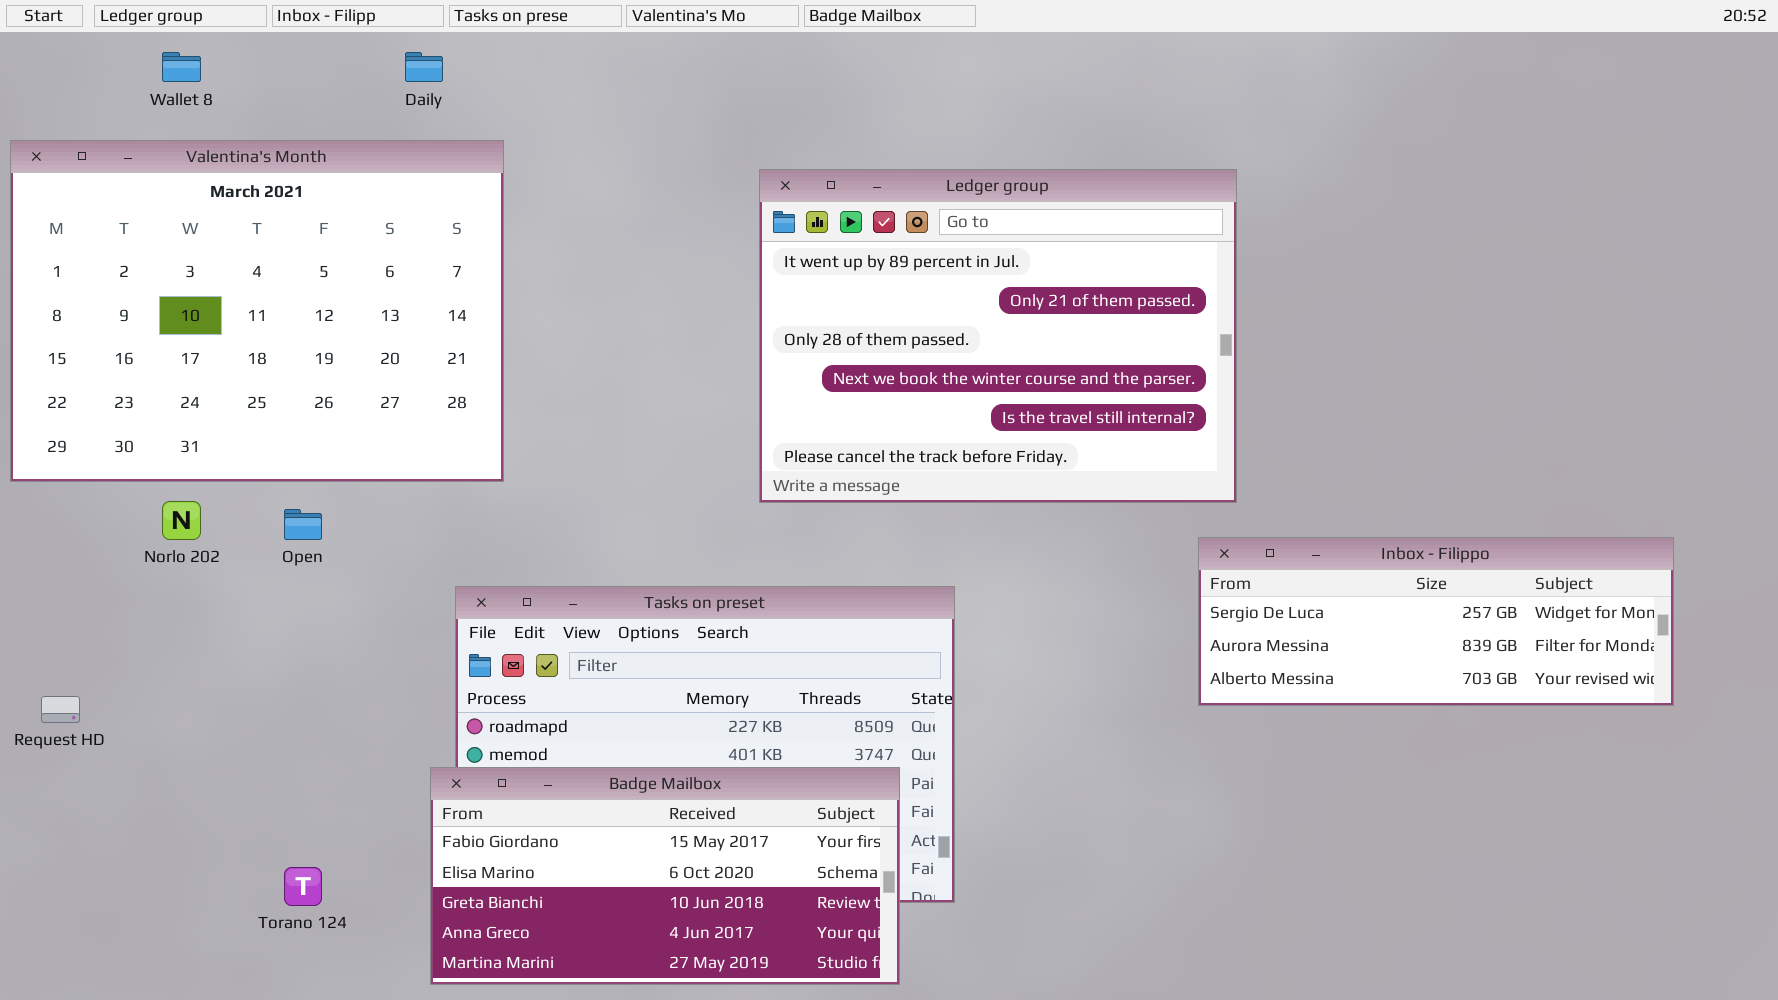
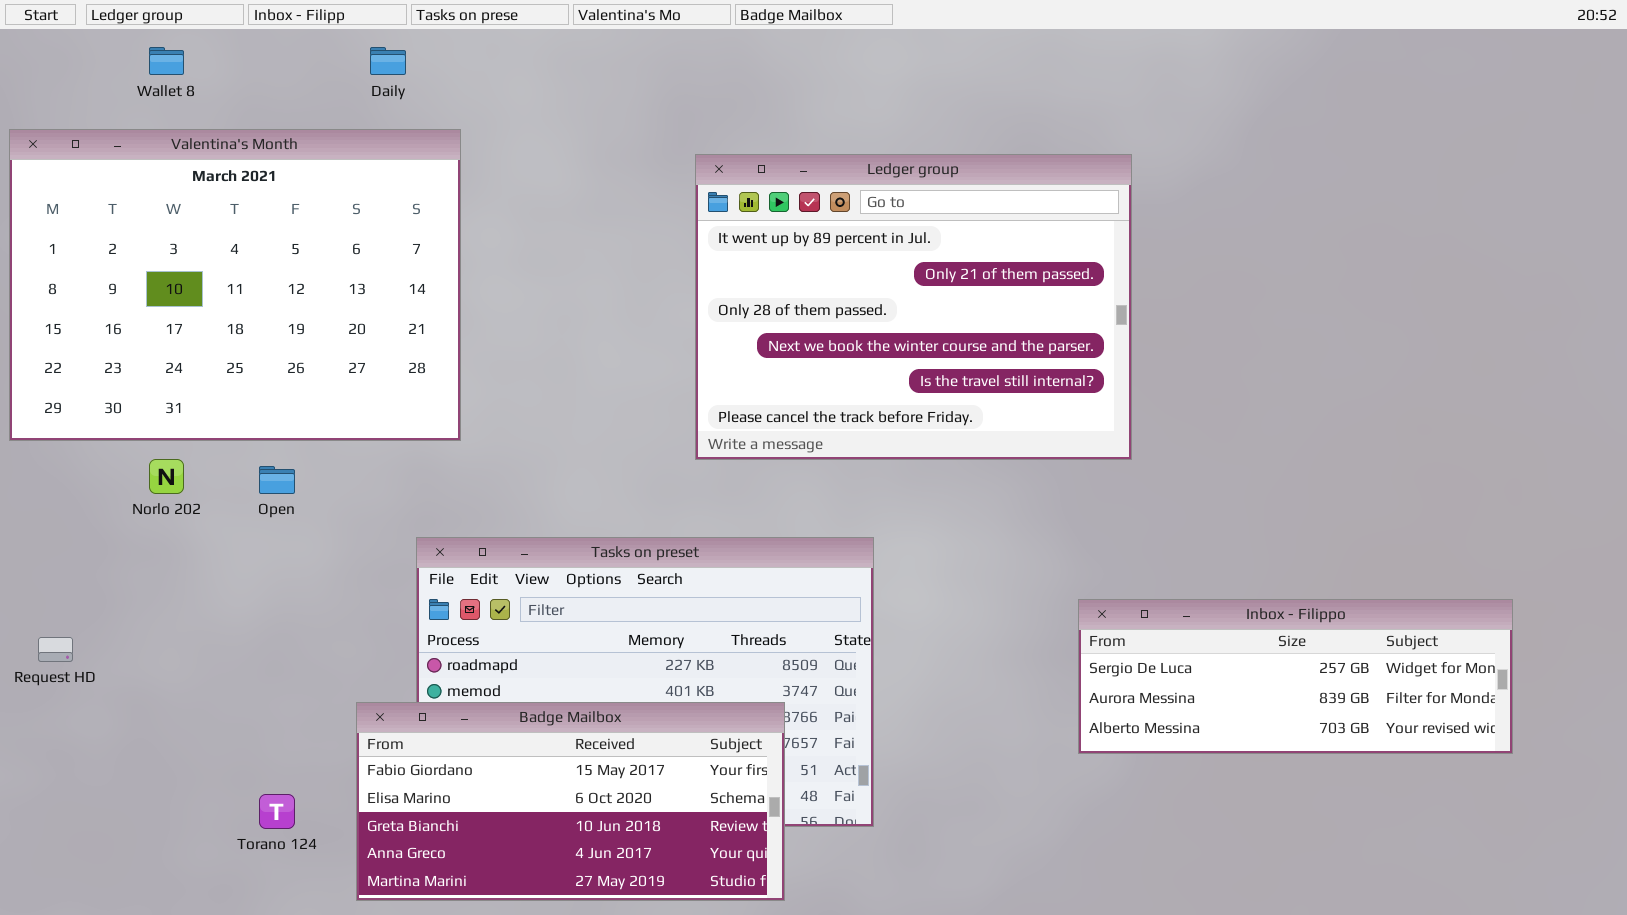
Inbox - Filippo: [1198,537,1674,706] -> [1078,599,1513,754], moved
Badge Mailbox: [430,767,900,985] -> [356,702,785,901], moved

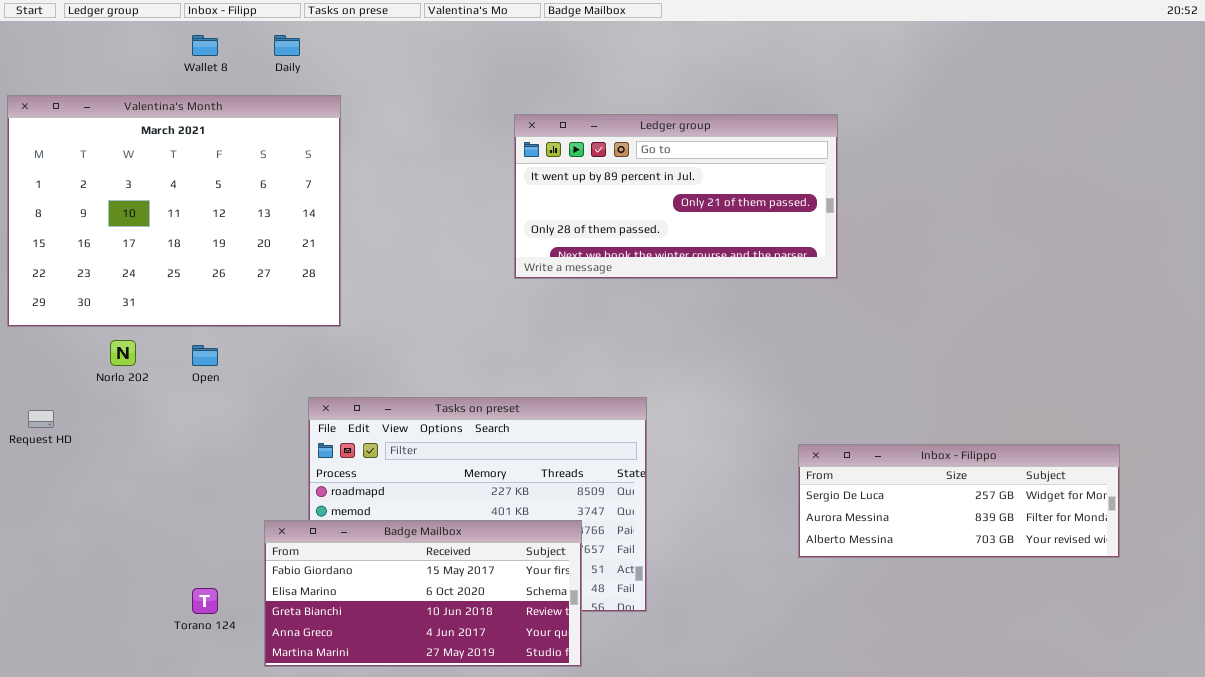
Wallet 8: [149,47,184,75] -> [192,35,218,56], moved
Ledger group: [695,154,1132,460] -> [514,114,838,279], resized
Request HD: [38,637,73,662] -> [28,410,54,428], moved

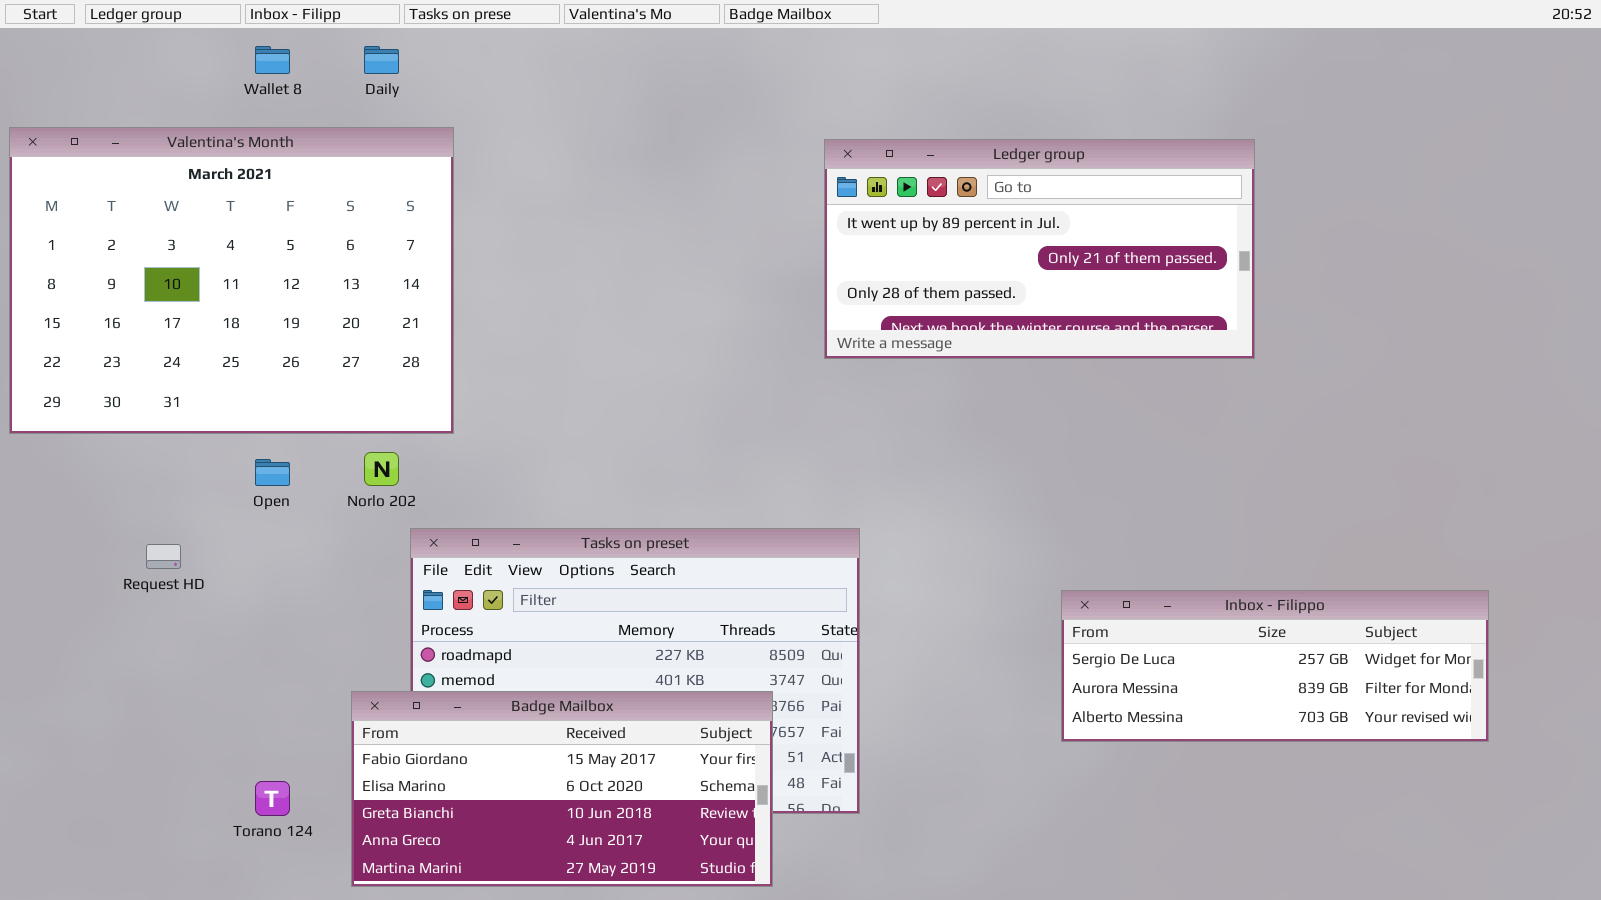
Ledger group: [514,114,838,279] -> [824,139,1255,359], moved
Norlo 202: [110,340,136,366] -> [364,452,399,486], moved
Request HD: [28,410,54,428] -> [146,544,181,569], moved

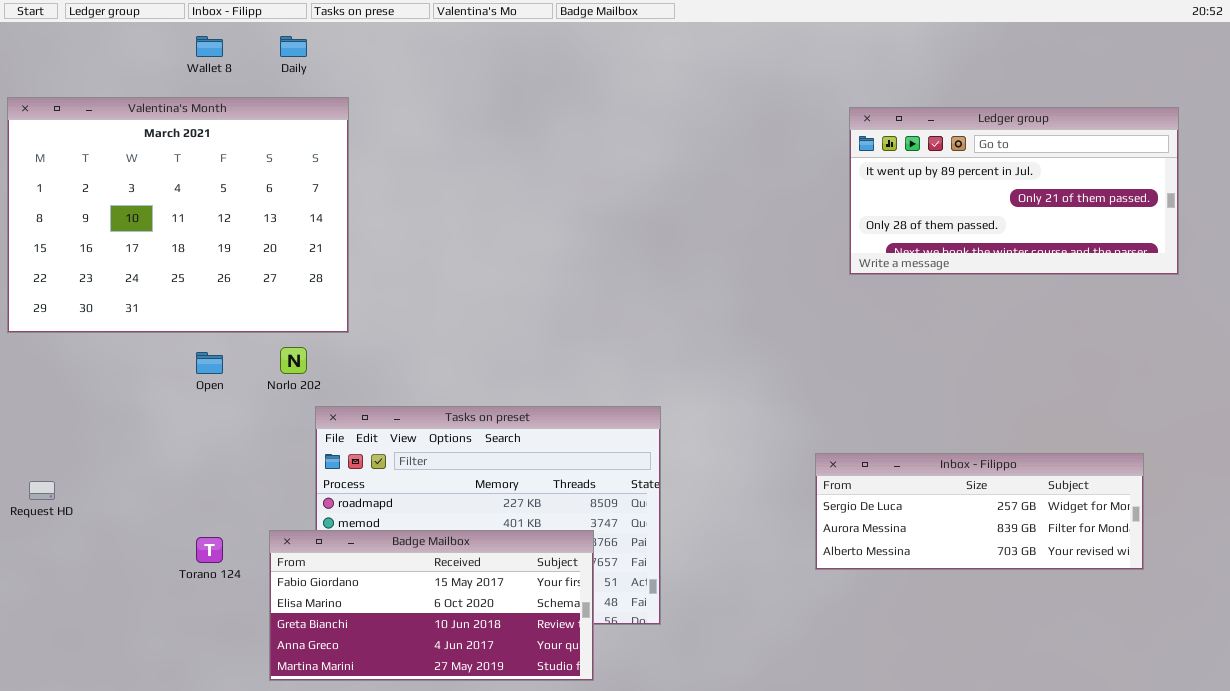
Ledger group: [824,139,1255,359] -> [849,107,1179,275], moved
Request HD: [146,544,181,569] -> [29,481,55,500], moved
Torano 124: [255,781,290,816] -> [196,537,223,563], moved

